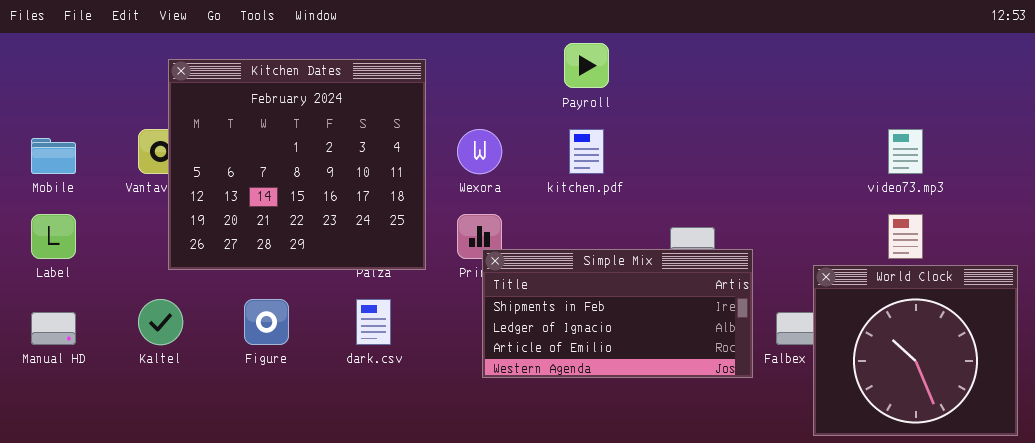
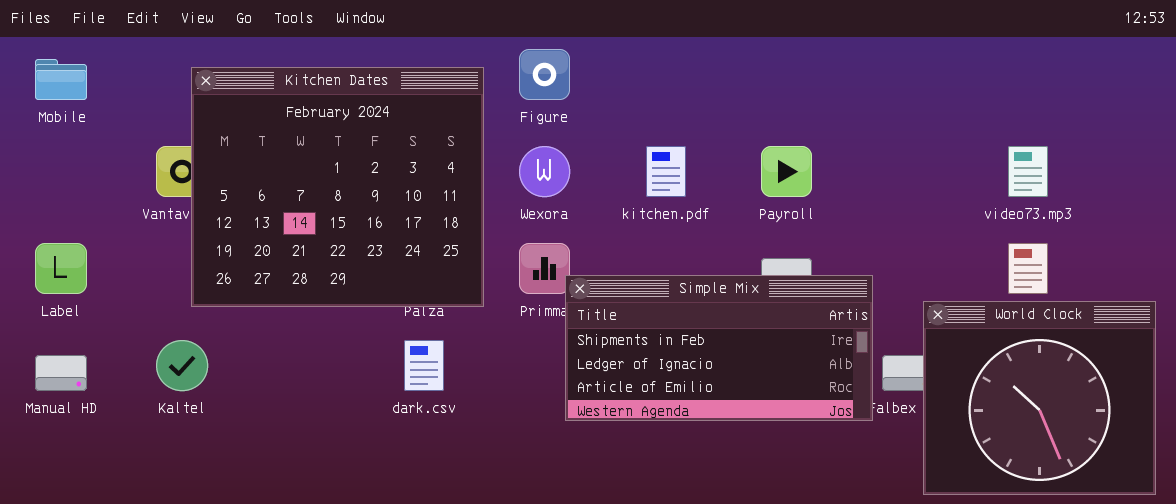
Payroll: [564,43,609,88] -> [761,146,812,197], moved
Mobile: [31,138,76,174] -> [35,59,87,100], moved
Simple Mix: [482,249,753,378] -> [565,275,873,421], moved
Figure: [244,299,289,345] -> [519,49,570,100], moved

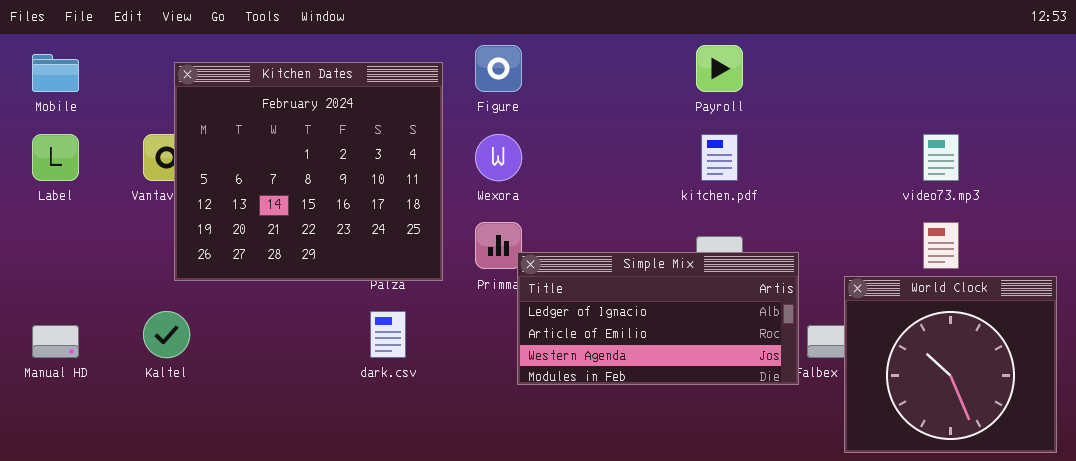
kitchen.pdf: [646,146,686,197] -> [701,134,738,181], moved
Payroll: [761,146,812,197] -> [696,45,743,92], moved
Label: [35,243,87,294] -> [32,134,79,181], moved
Simple Mix: [565,275,873,421] -> [517,252,799,385], scrolled down 1 row

